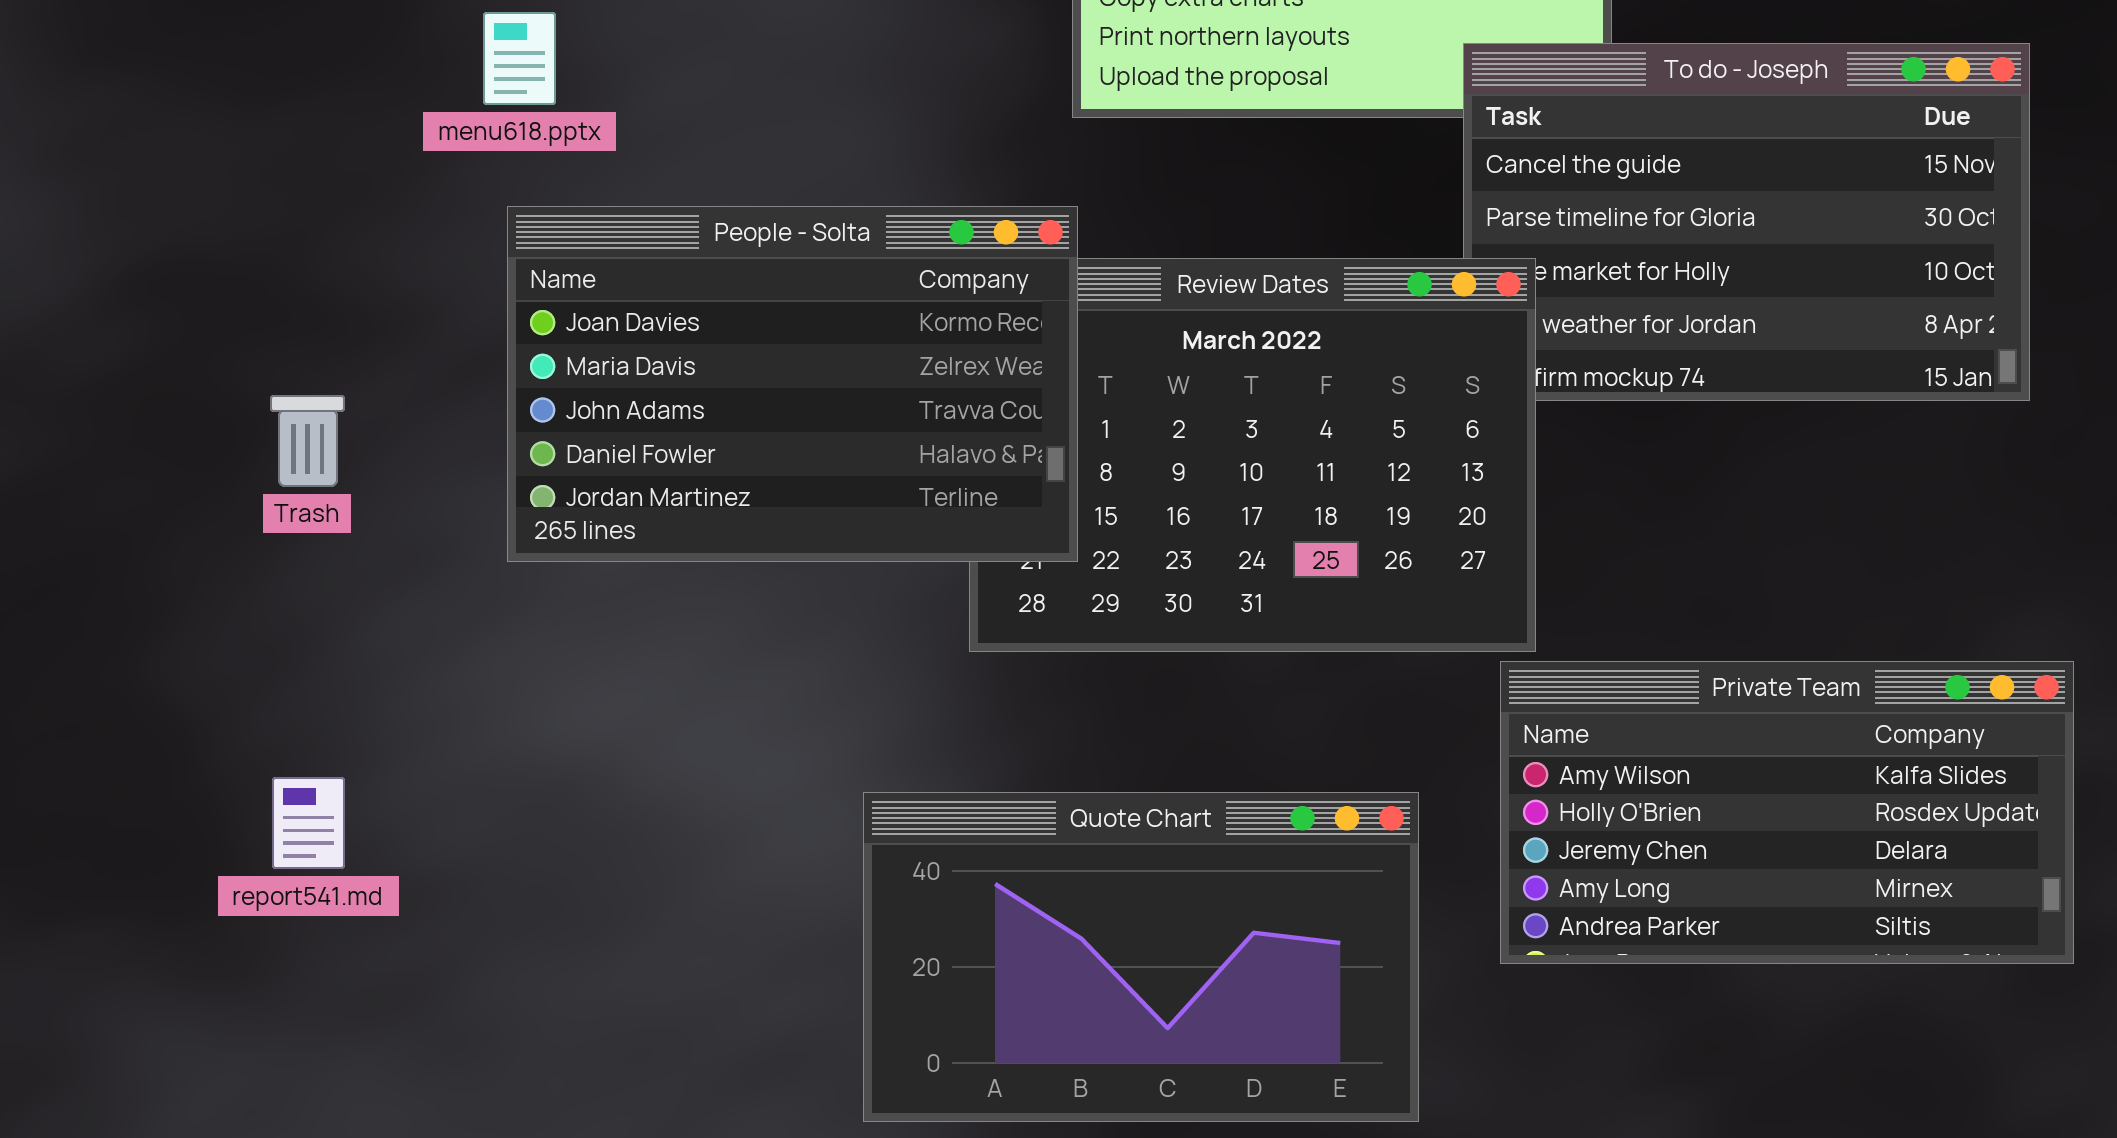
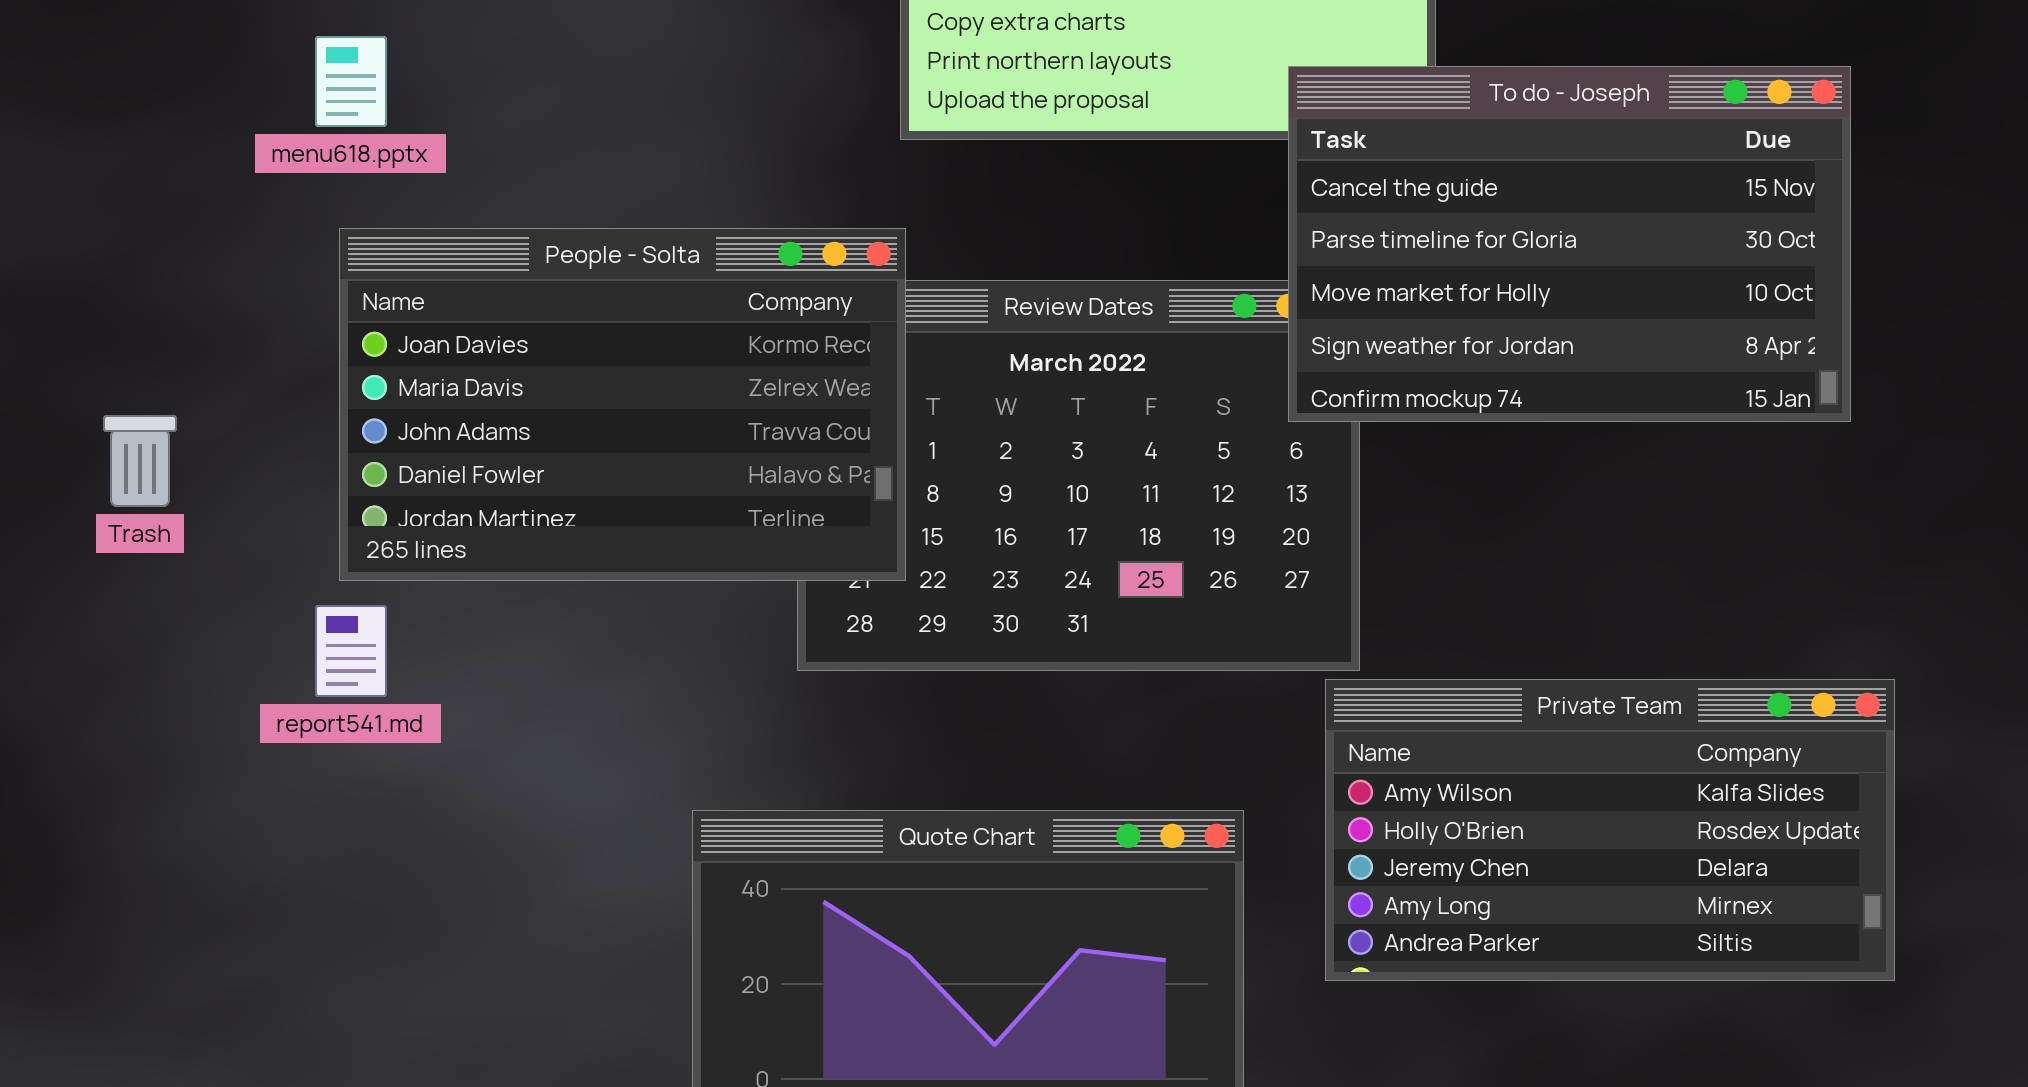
To do - Joseph: [1463,43,2030,401] -> [1288,66,1851,422], raised
report541.md: [272,777,345,869] -> [315,605,387,697], moved

